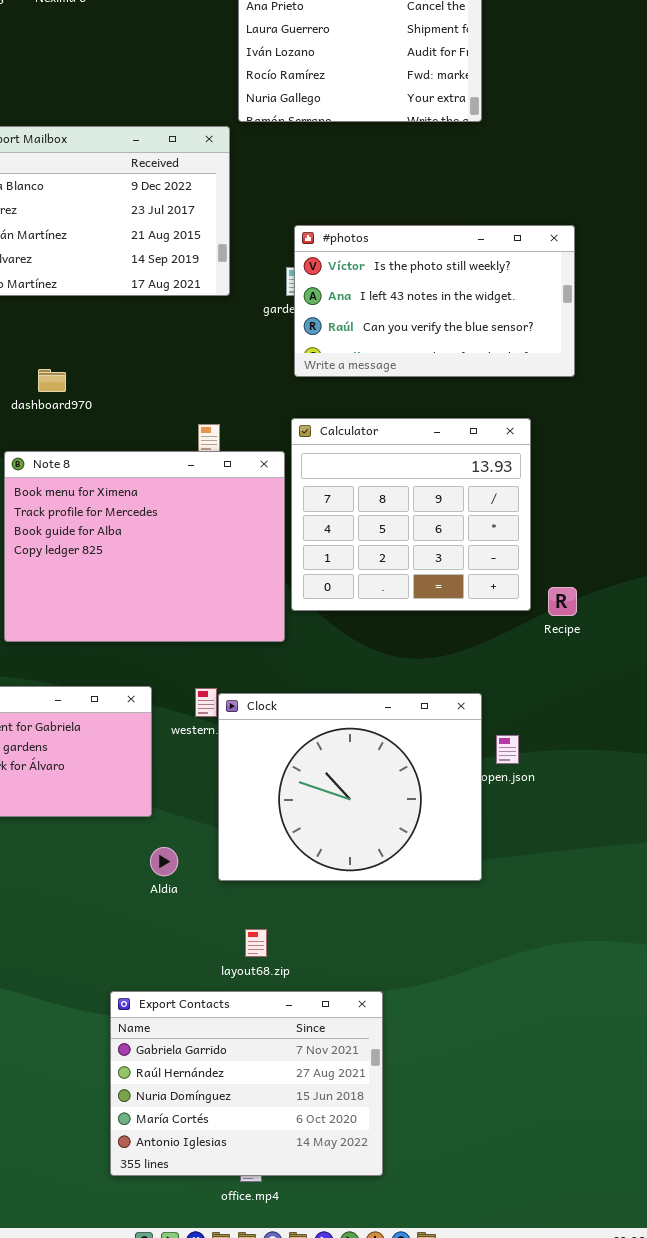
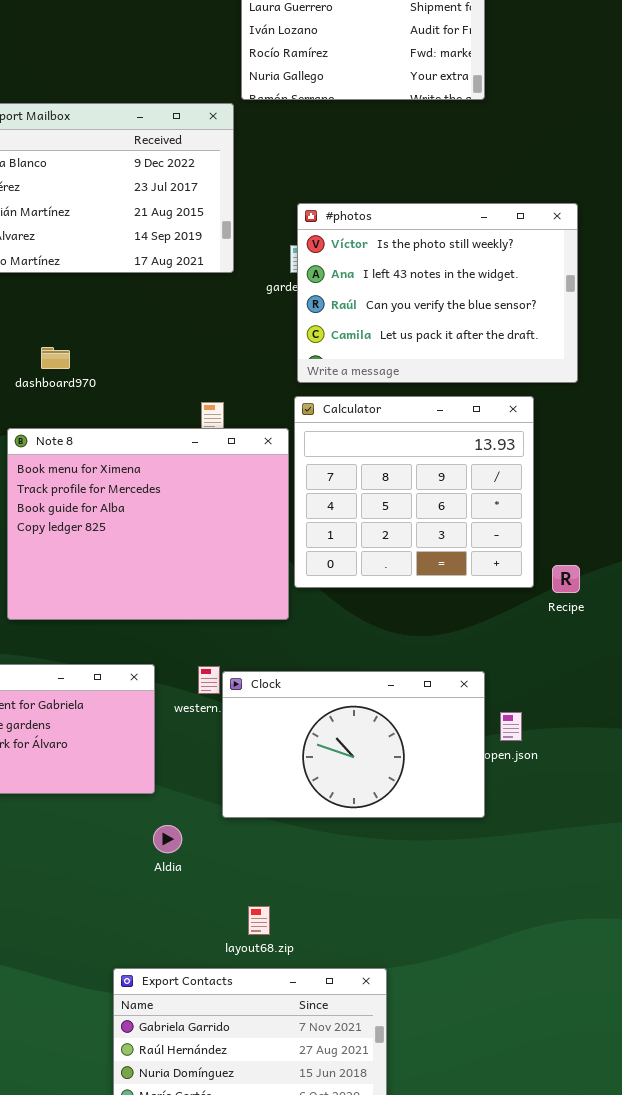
#photos: [294,225,575,377] -> [297,203,578,383], resized
Clock: [218,693,482,881] -> [222,671,485,818], resized

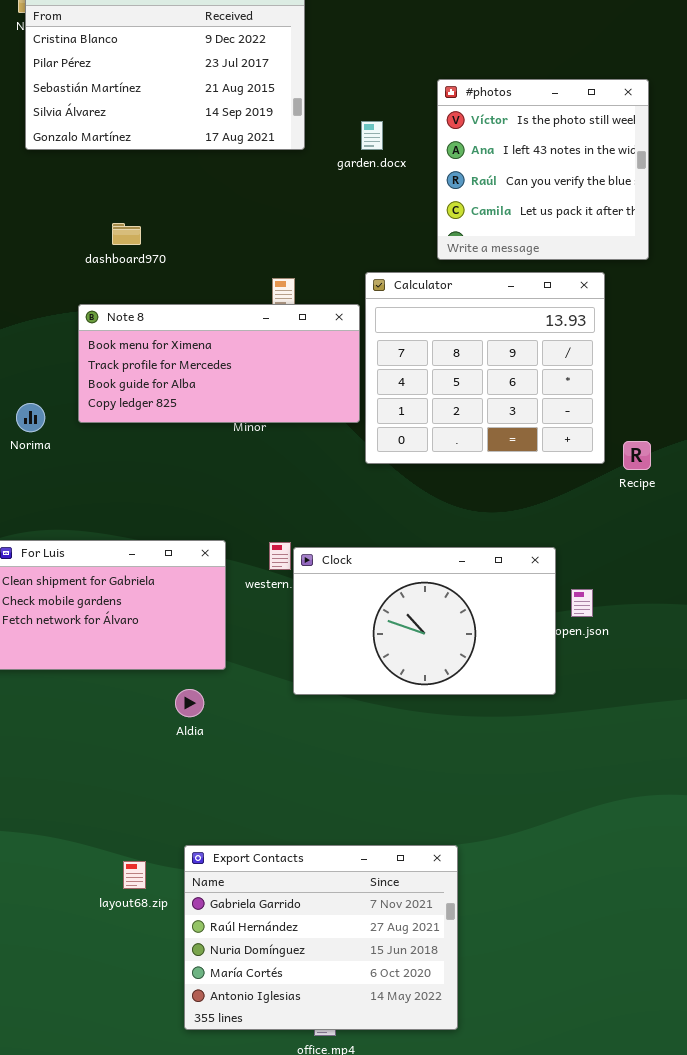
#photos: [297,203,578,383] -> [437,79,649,260], resized
Note 8: [7,428,289,620] -> [78,304,360,423], resized
Aldia: [153,825,182,853] -> [175,689,204,717], moved
layout68.zip: [248,906,270,935] -> [123,861,146,889], moved

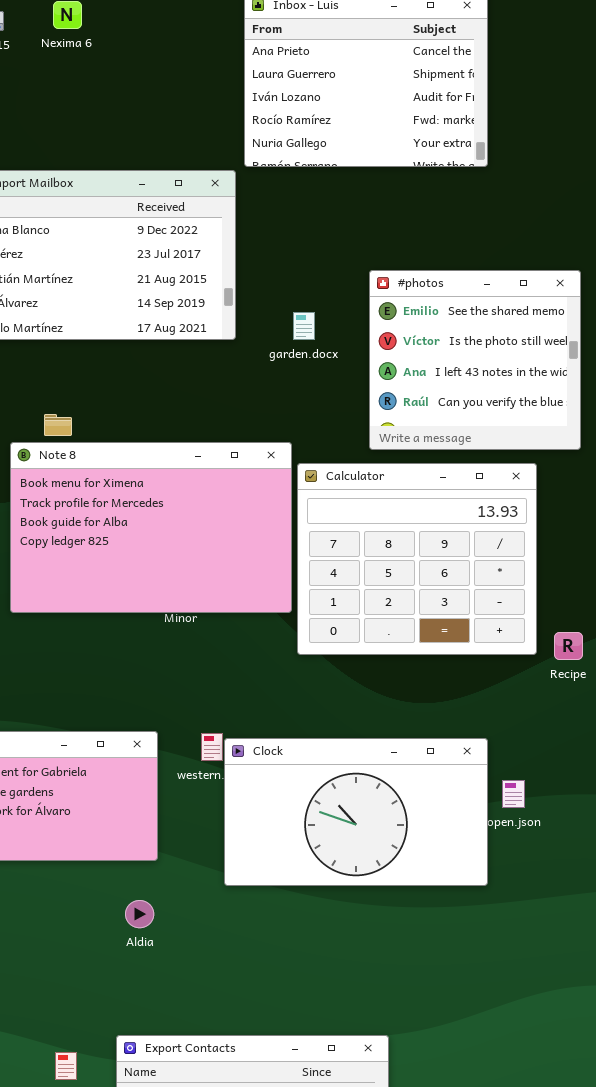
#photos: [437,79,649,260] -> [369,270,581,450], scrolled up 1 row
Note 8: [78,304,360,423] -> [10,442,292,613], resized
Aldia: [175,689,204,717] -> [125,900,154,928], moved

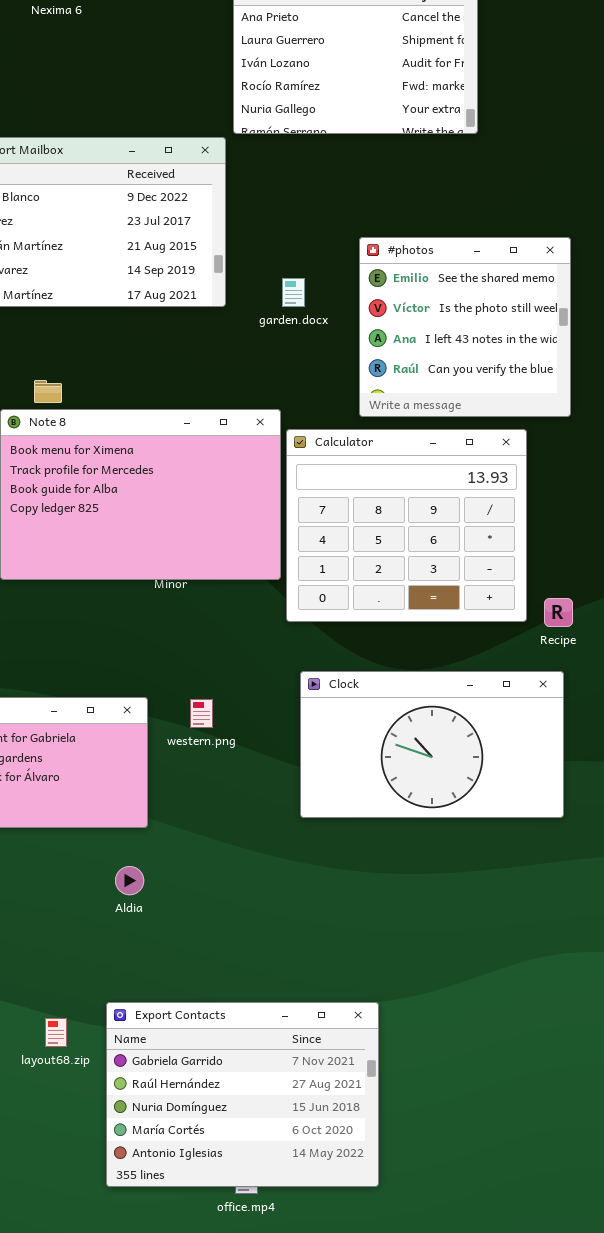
Clock: [224,738,488,886] -> [300,671,564,818], moved

